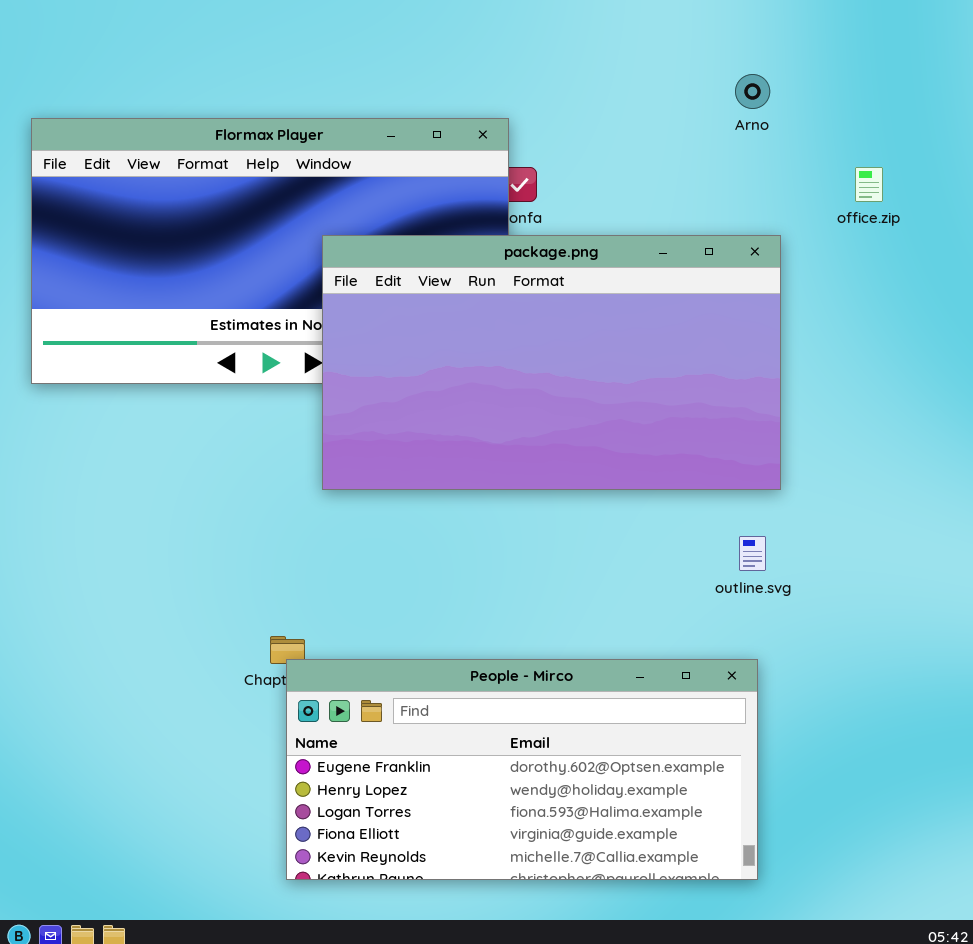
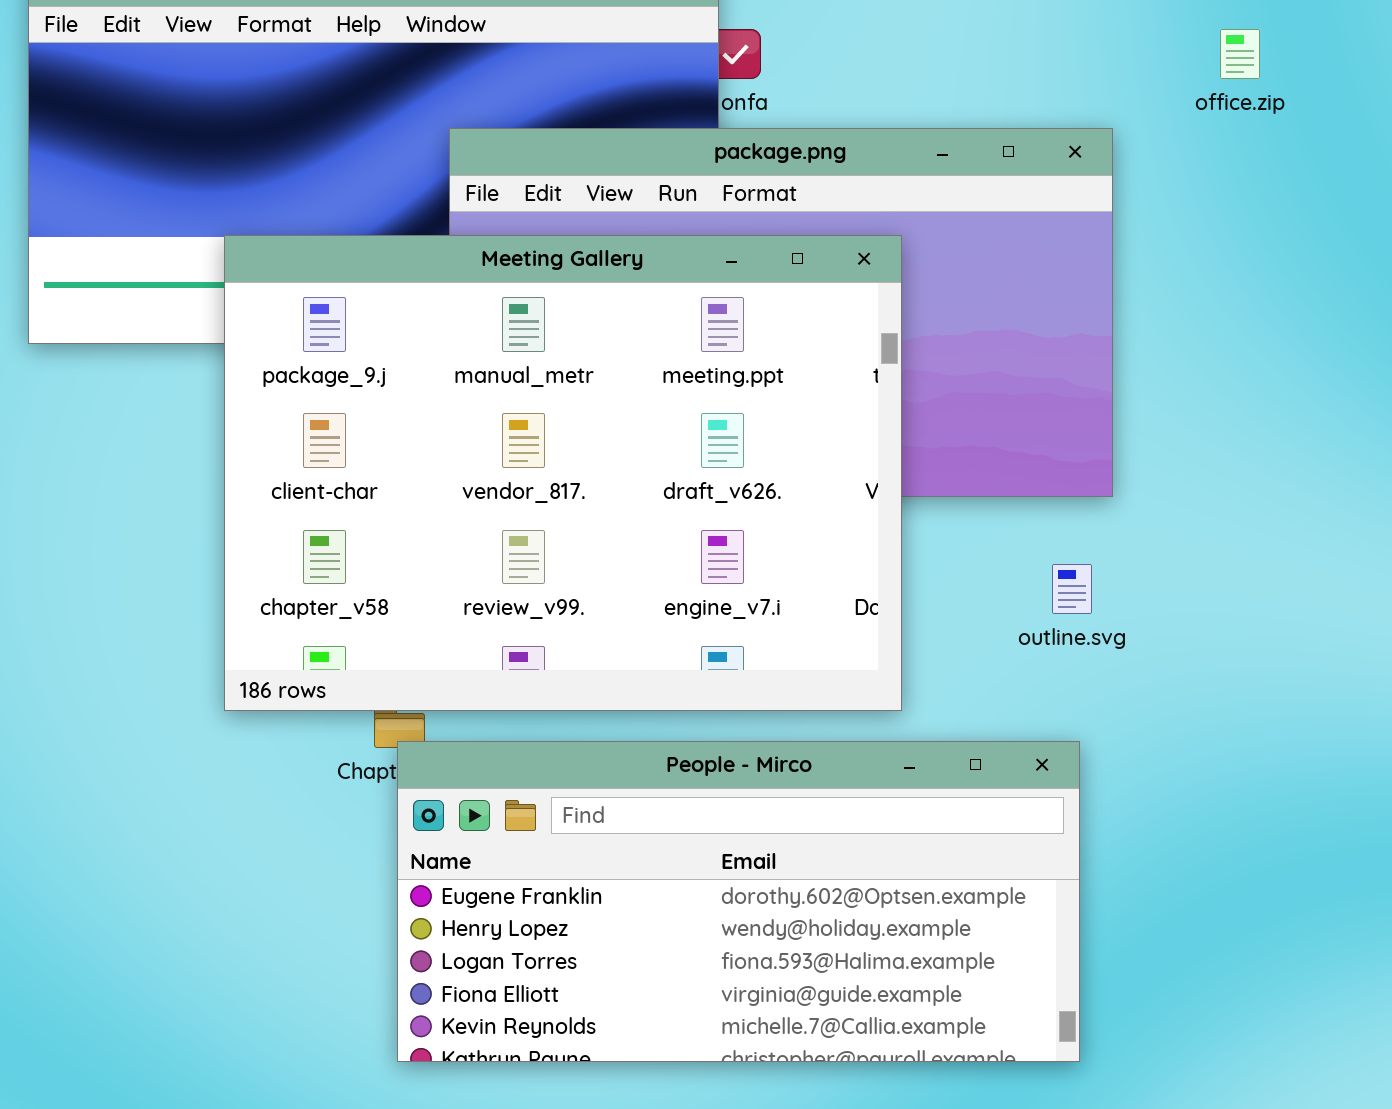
Meeting Gallery: none -> [224,235,902,711], opened

